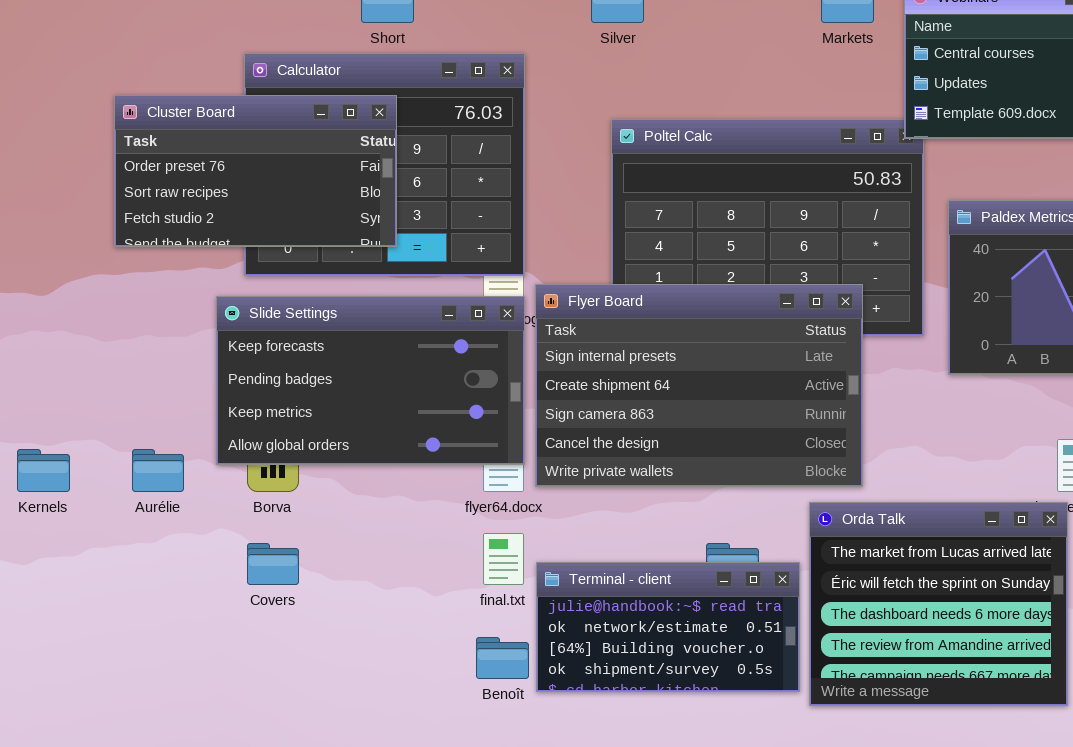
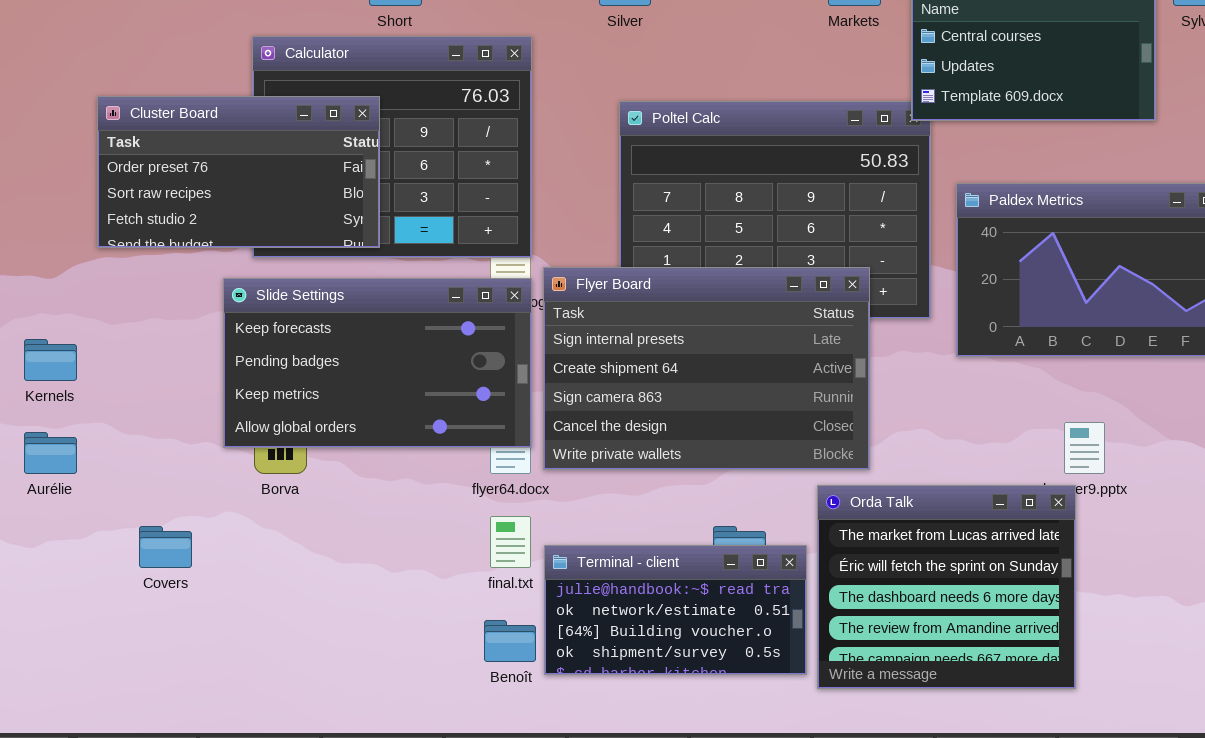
Cluster Board: [114,95,397,247] -> [97,96,380,248], moved
Kernels: [17,449,70,492] -> [24,339,77,381], moved
Aurélie: [132,449,184,492] -> [24,432,77,474], moved
Covers: [247,543,299,585] -> [139,526,192,568], moved

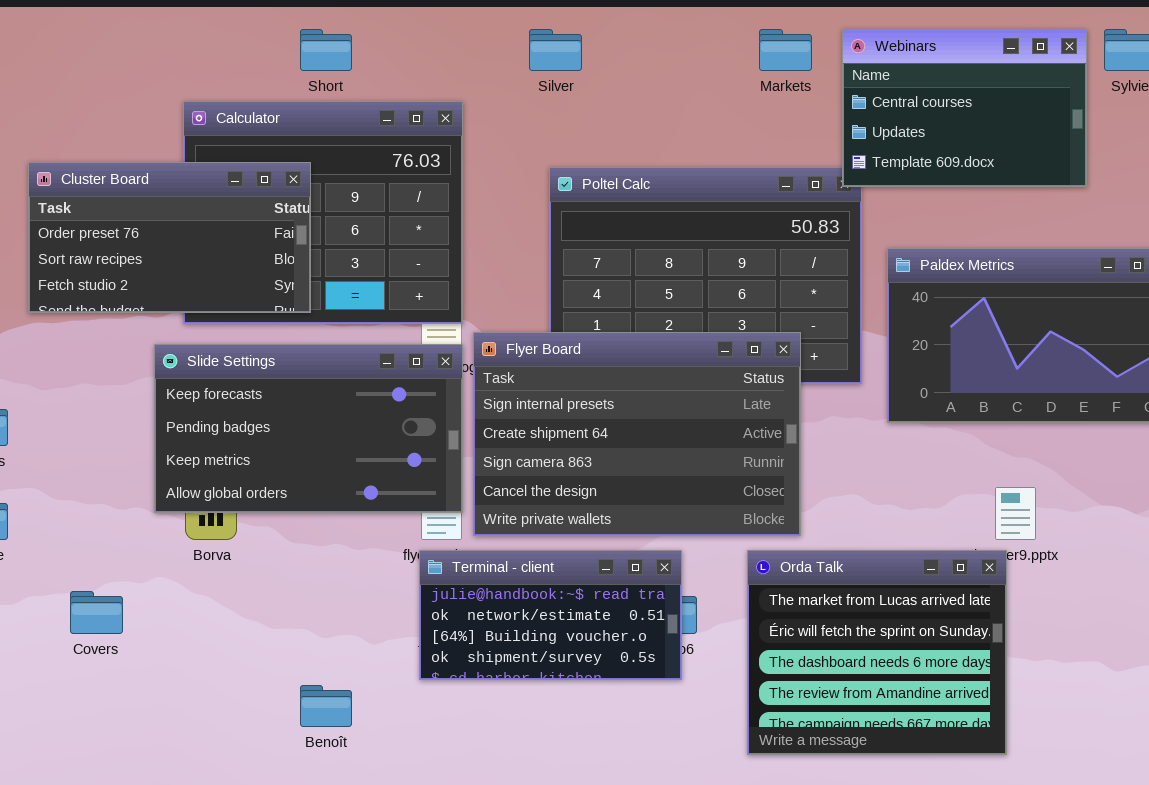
Terminal - client: [544,545,807,675] -> [419,550,682,680], moved
Benoît: [484,620,536,662] -> [300,685,352,727], moved

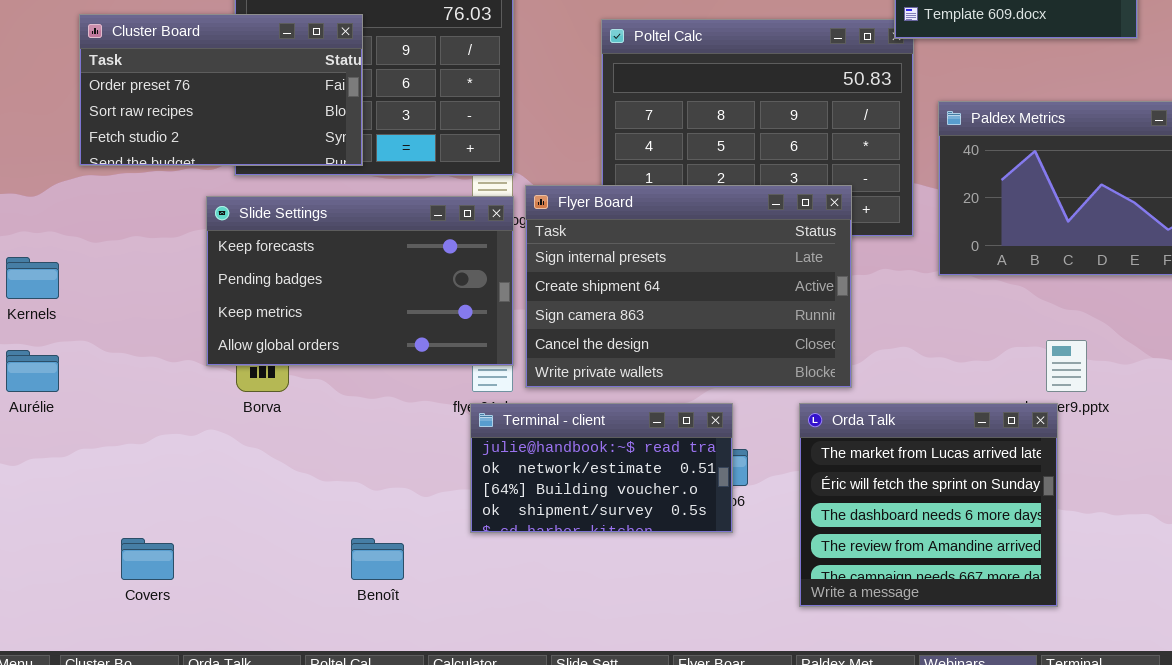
Covers: [70,591,123,634] -> [121,538,174,580], moved

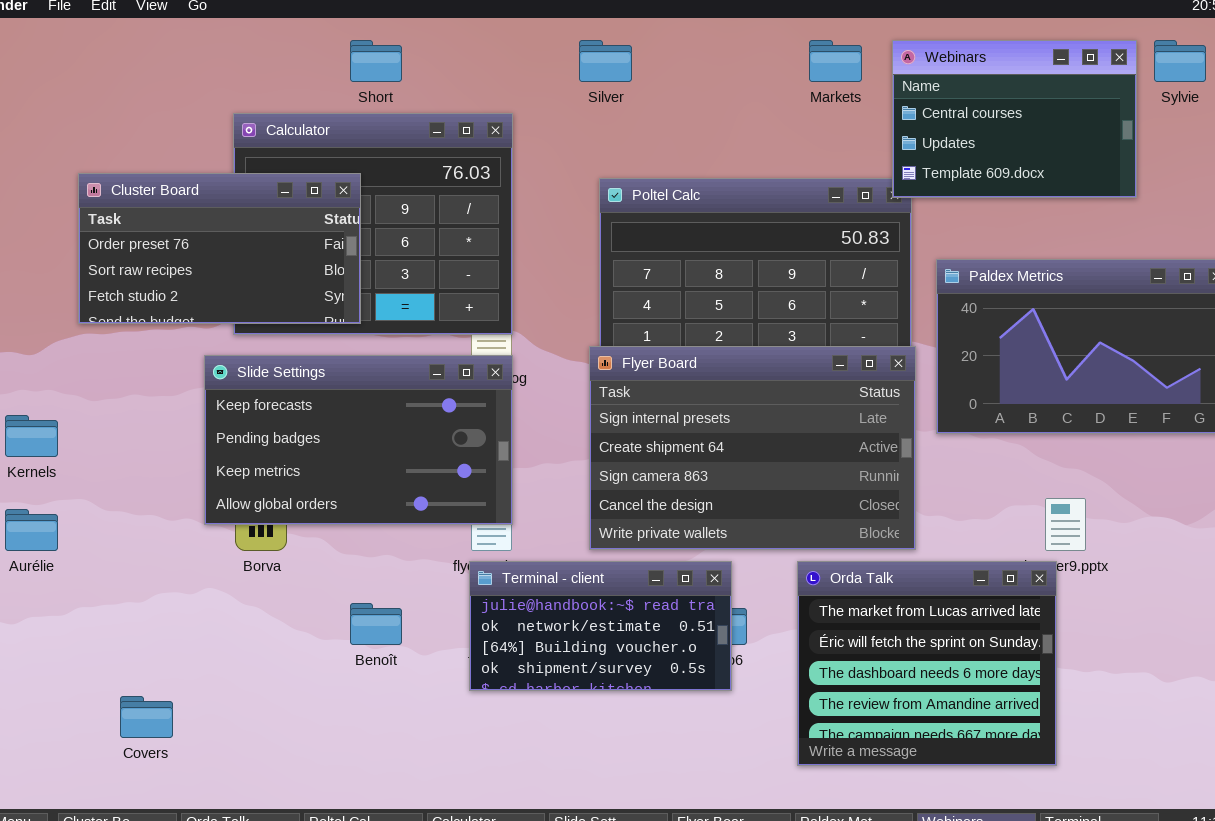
Flyer Board: [525,185,852,388] -> [589,346,916,550], moved
Benoît: [351,538,404,580] -> [350,603,402,645], moved

